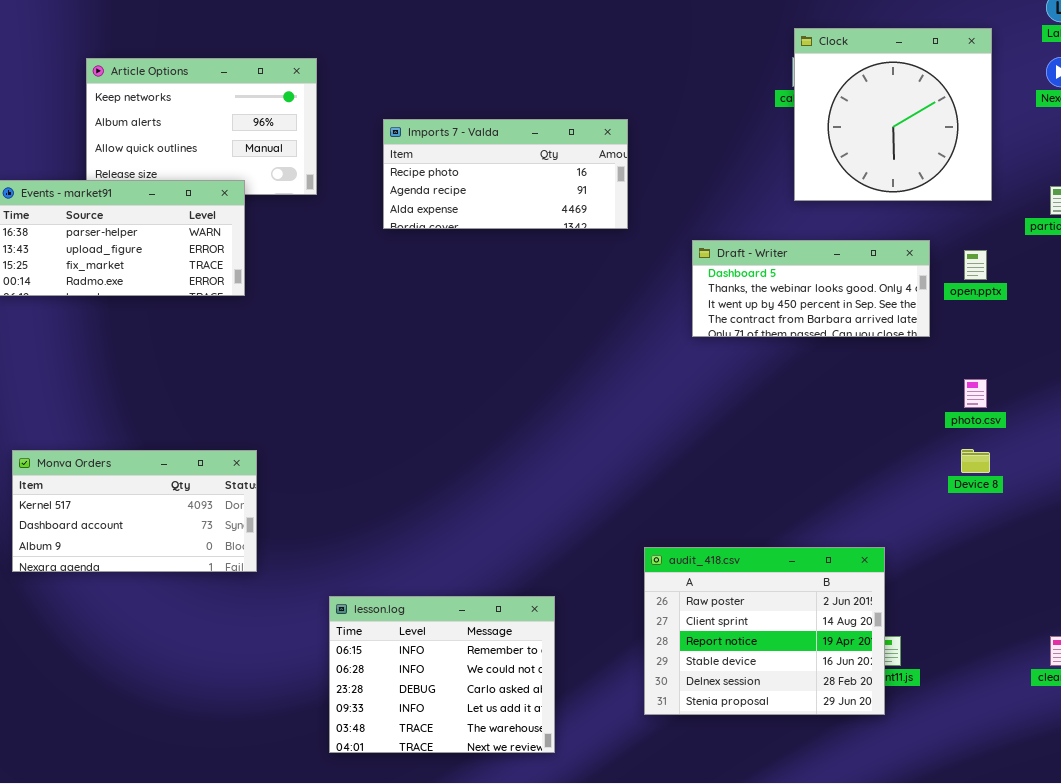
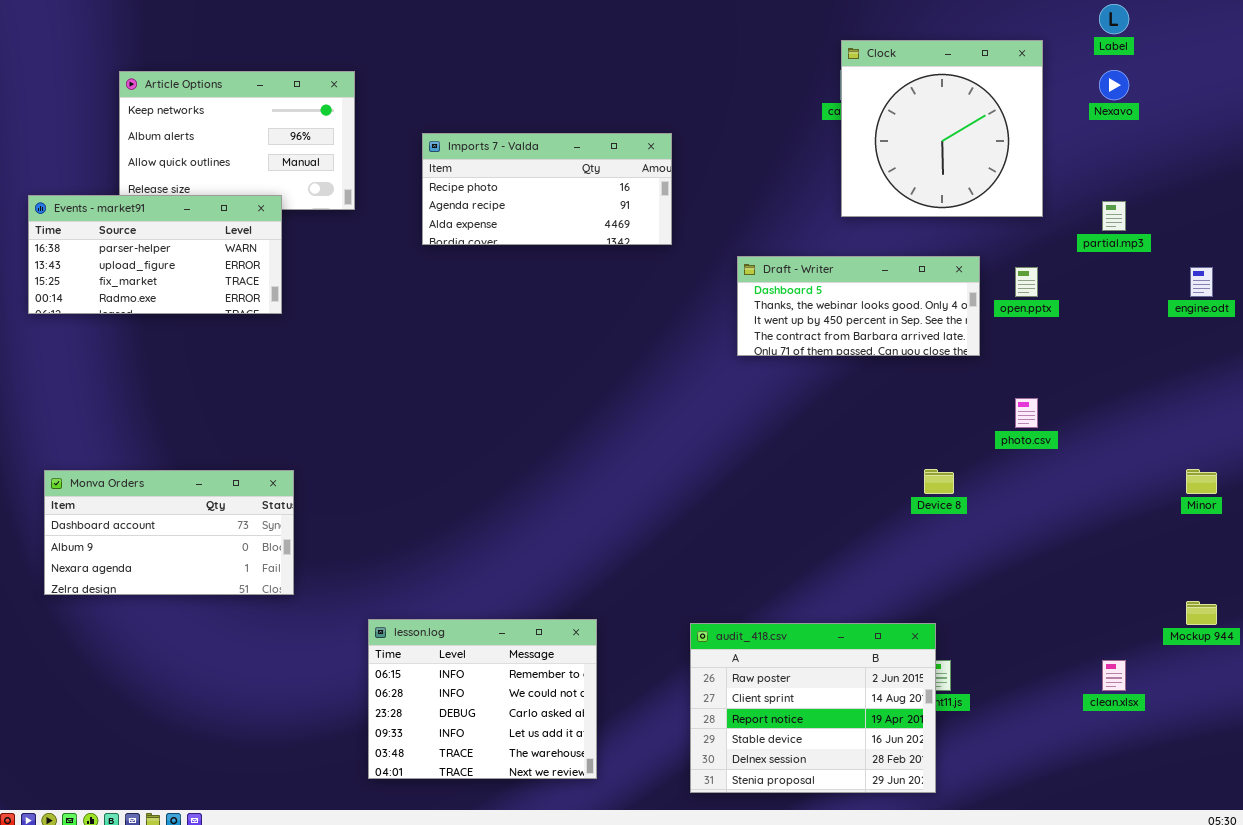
Device 8: [961,449,990,473] -> [924,469,954,494], moved
Monva Orders: [12,450,257,572] -> [44,470,294,595], scrolled down 1 row
audit_418.csv: [644,547,885,715] -> [690,623,936,793], moved

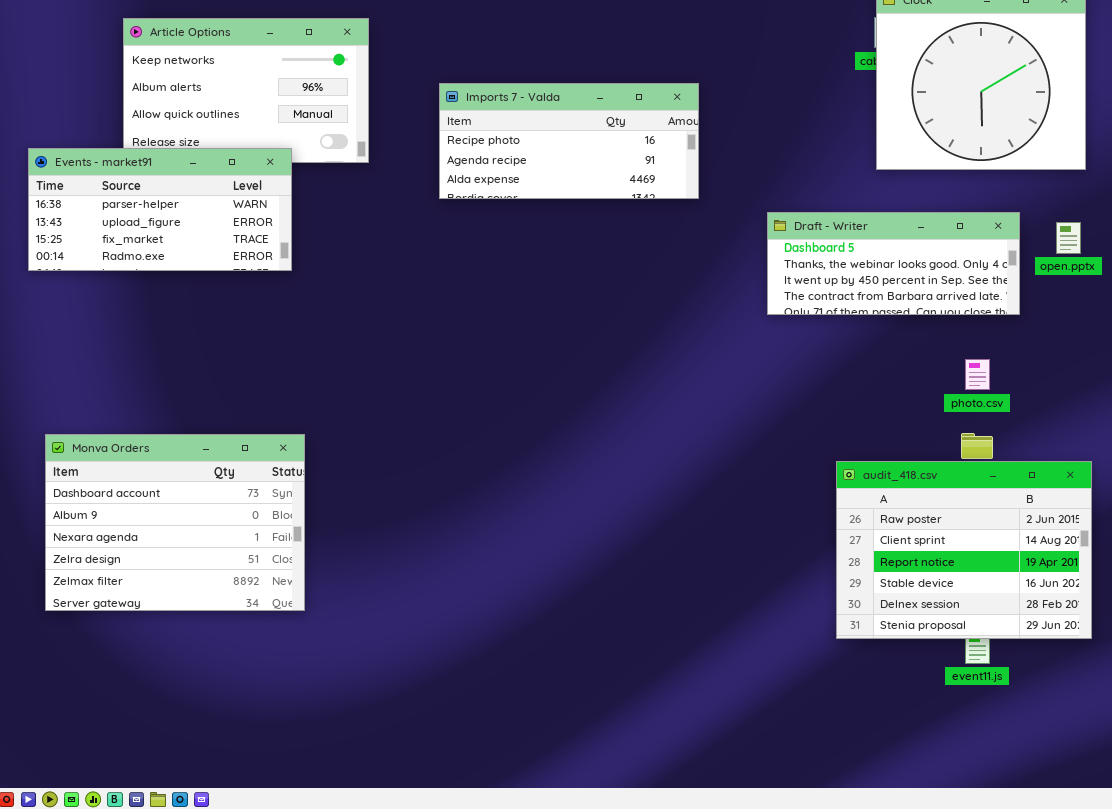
photo.csv: [1015,398,1038,428] -> [965,359,990,390], moved
Monva Orders: [44,470,294,595] -> [45,434,305,611], resized
lesson.log: [368,619,597,779] -> none, closed
audit_418.csv: [690,623,936,793] -> [836,461,1092,639], moved

